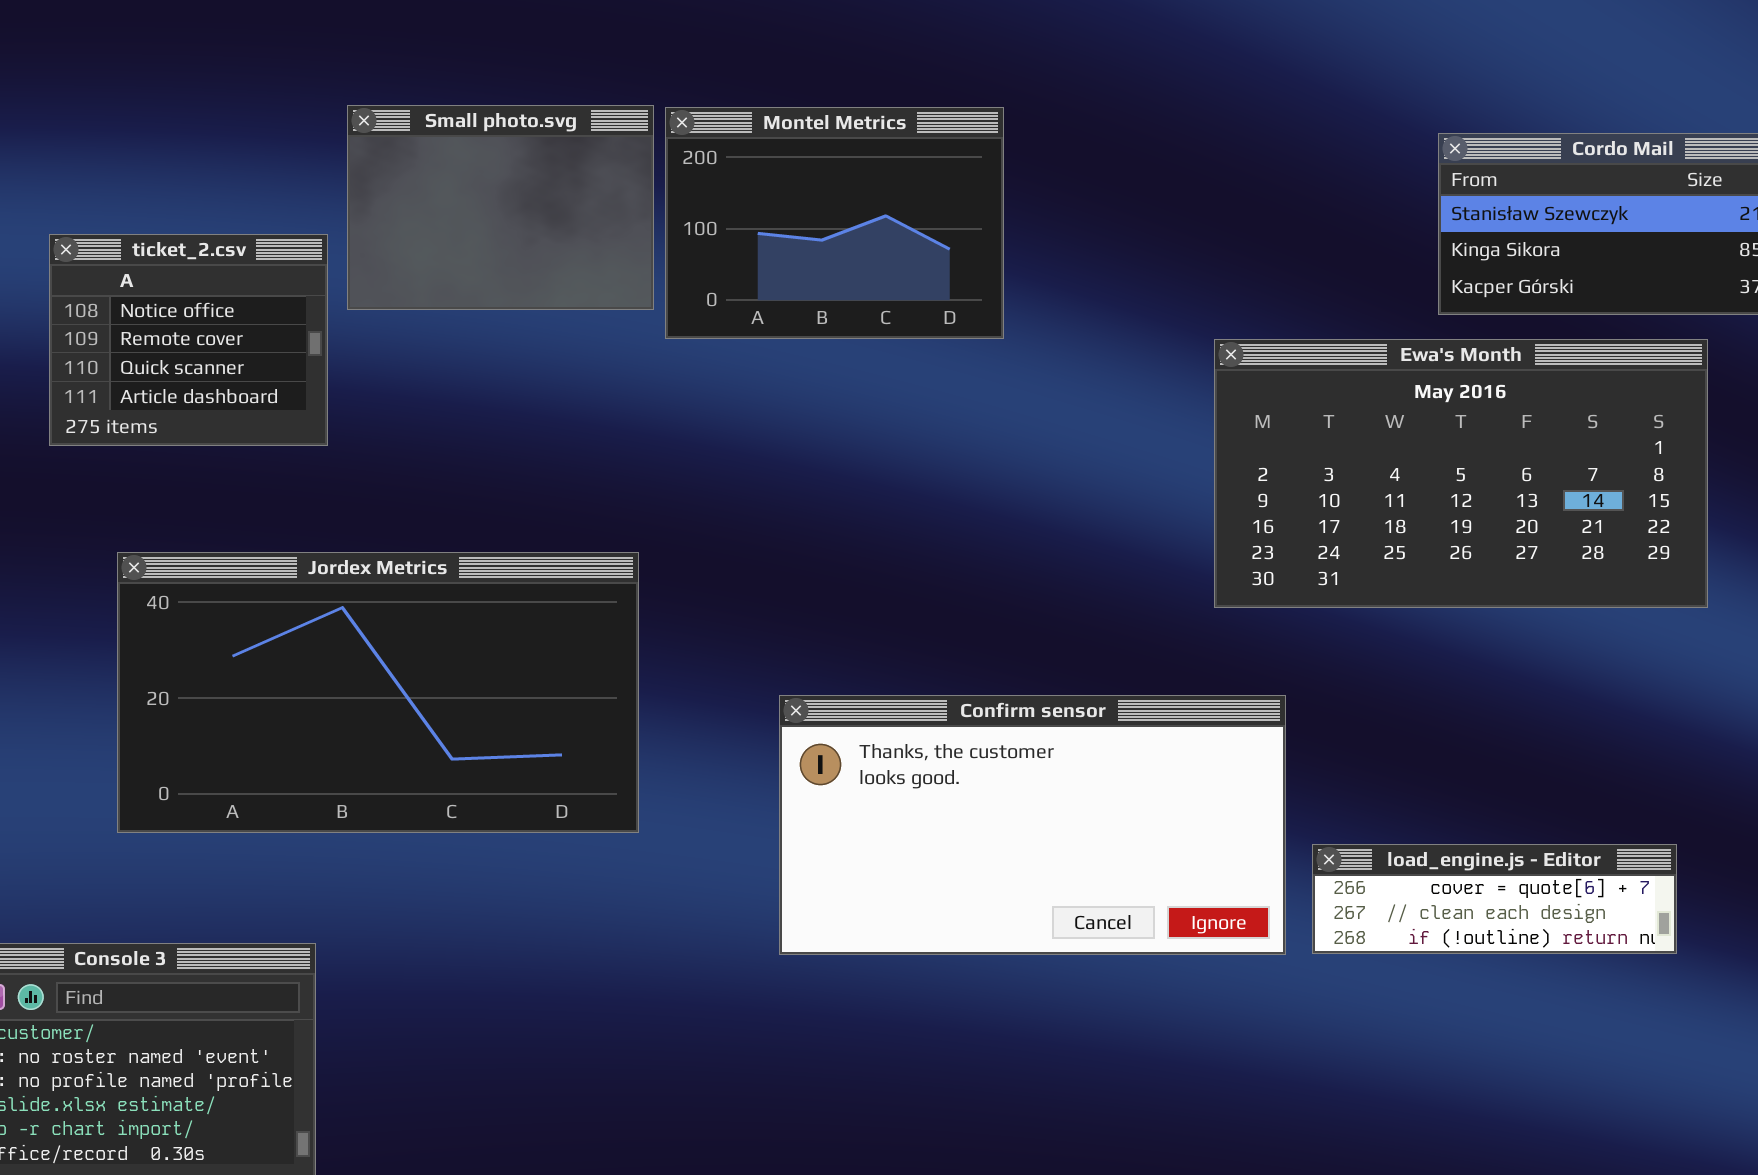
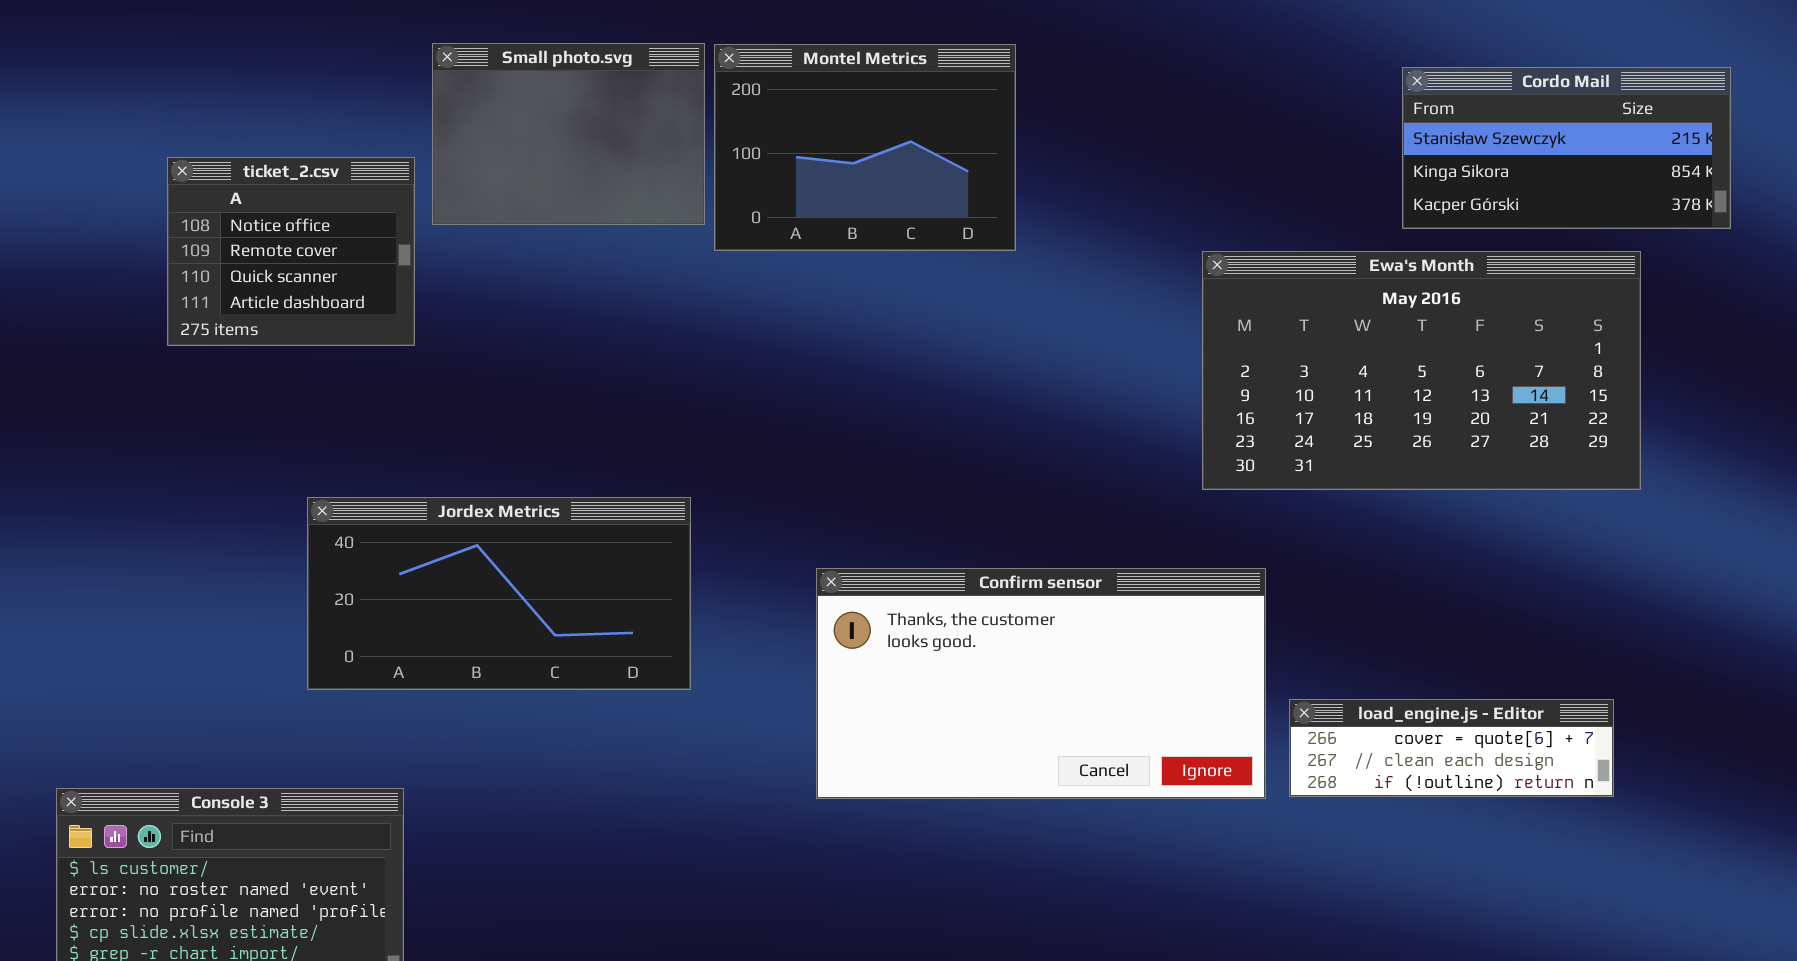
Jordex Metrics: [117,552,639,833] -> [307,497,691,690], resized

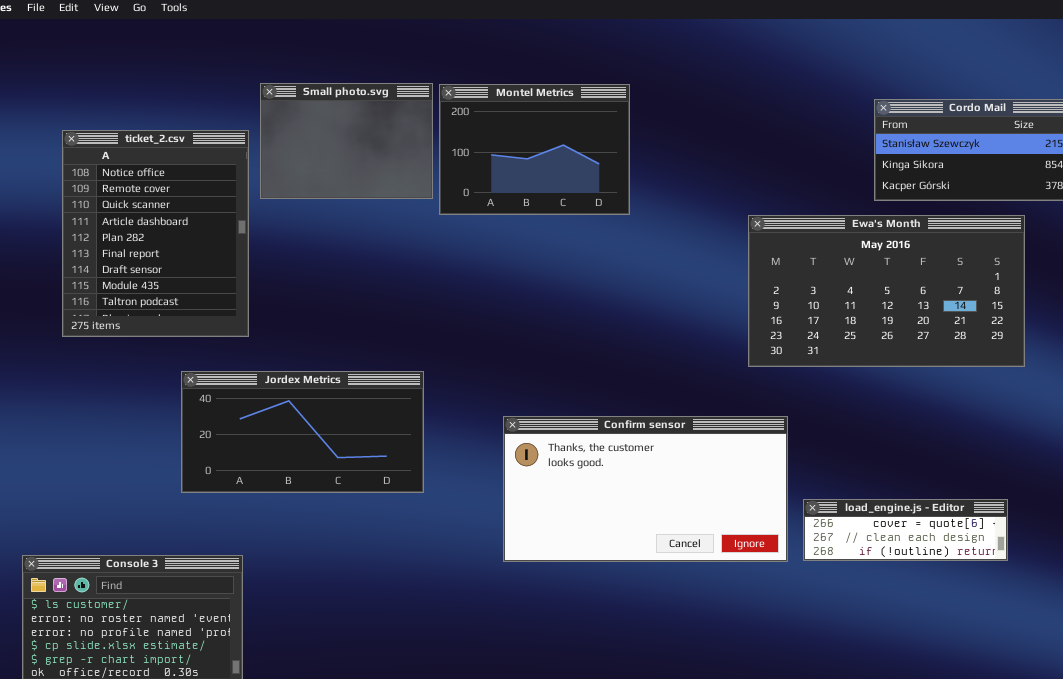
ticket_2.csv: [167,157,415,346] -> [62,130,249,337], moved, resized

